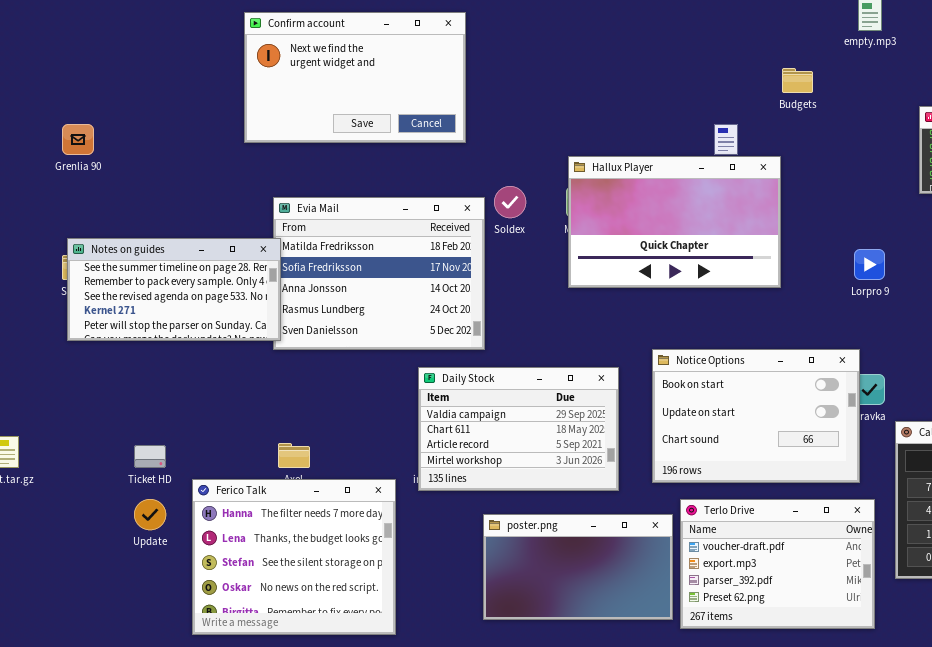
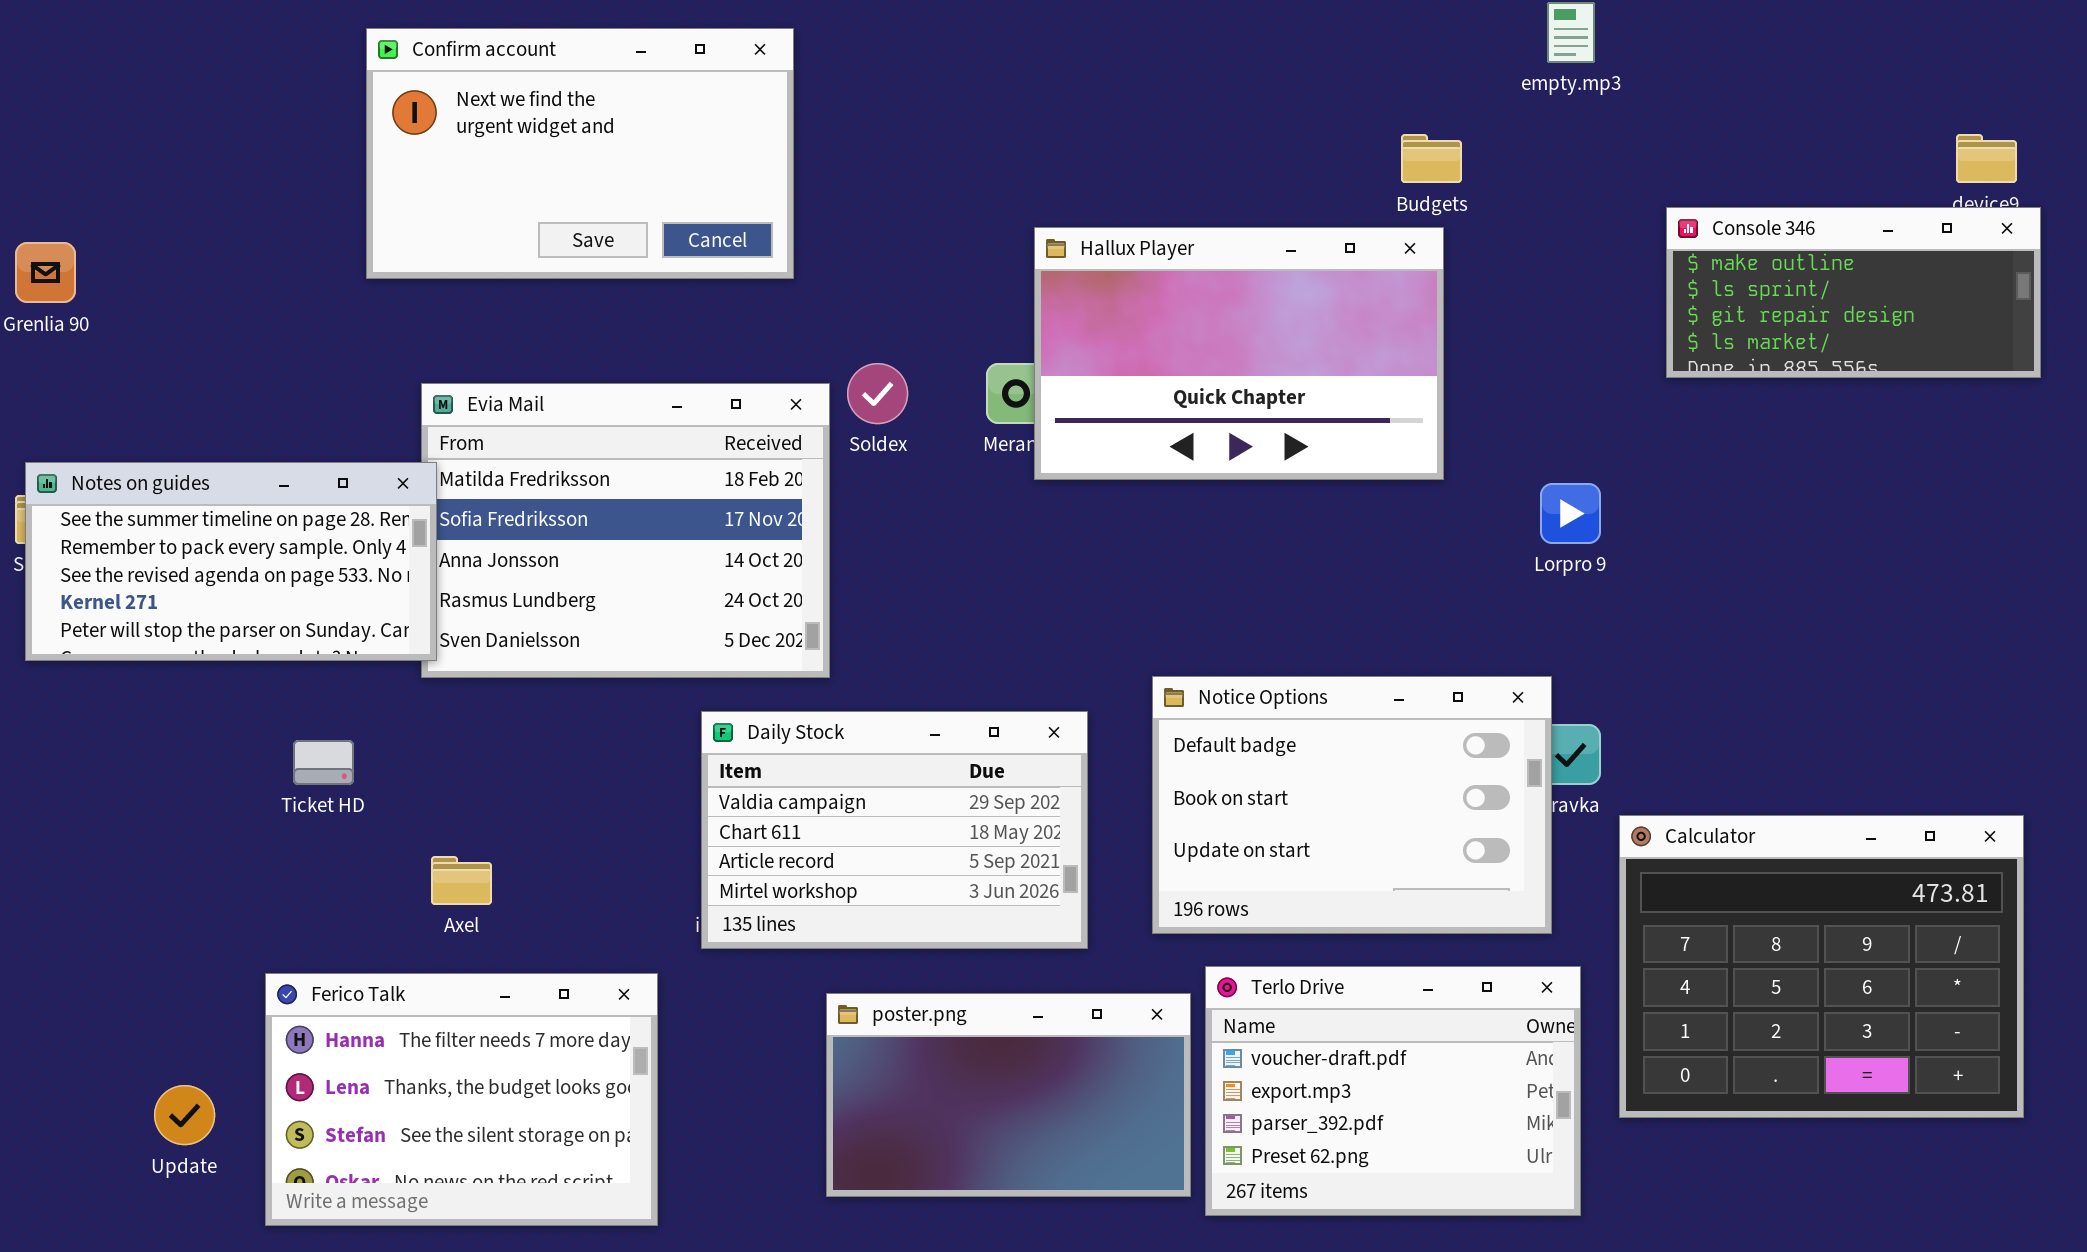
Hallux Player: [568,156,781,288] -> [1034,227,1444,480], moved
Notice Options: [652,349,860,483] -> [1152,676,1552,934], scrolled up 1 row
Ticket HD: [134,445,166,468] -> [293,740,354,785], moved
Ferico Talk: [192,479,396,635] -> [265,973,658,1226], resized
Update: [134,499,166,530] -> [154,1085,215,1145], moved

